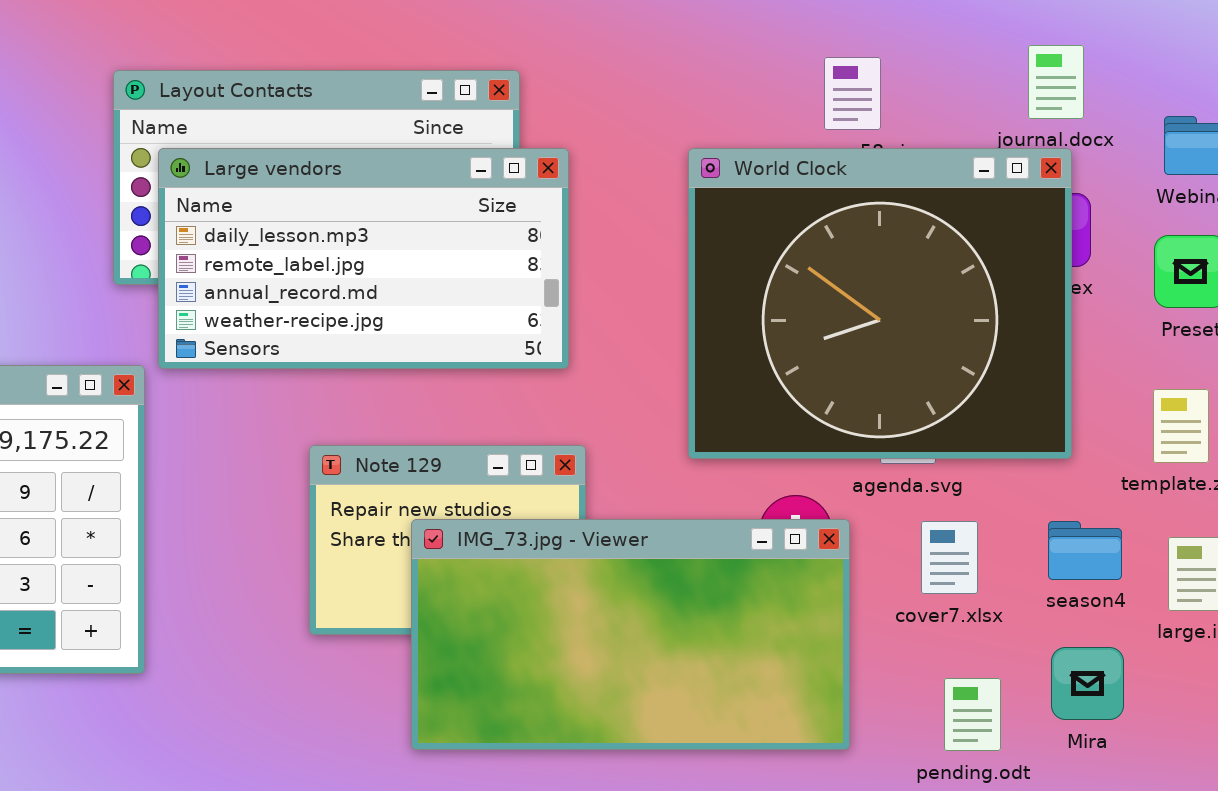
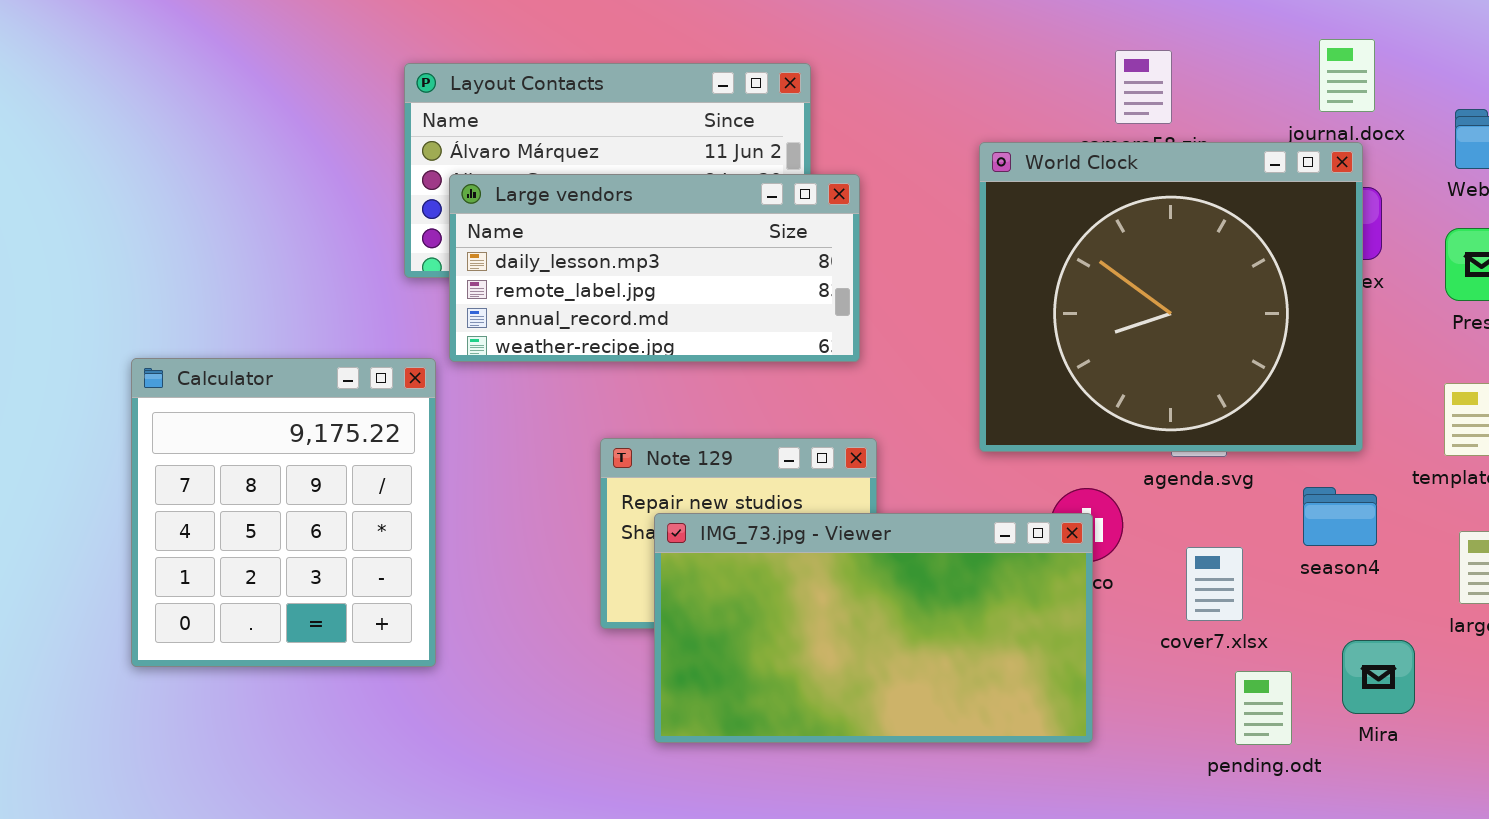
Large vendors: [158,148,569,369] -> [449,174,860,362], resized
IMG_73.jpg - Viewer: [411,519,850,750] -> [654,513,1093,743], moved
cover7.xlsx: [921,521,978,594] -> [1186,547,1243,621], moved
season4: [1048,521,1122,580] -> [1303,487,1377,546], moved

